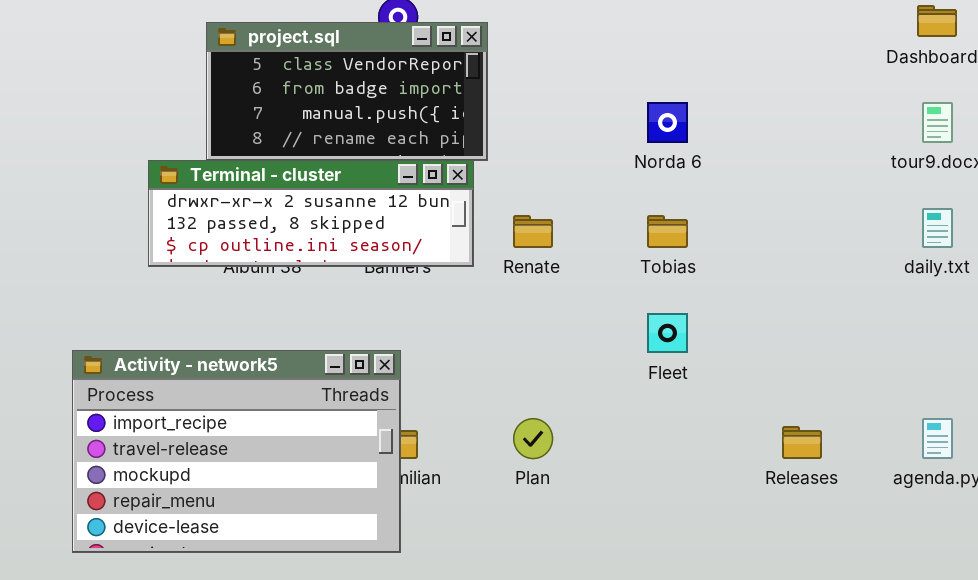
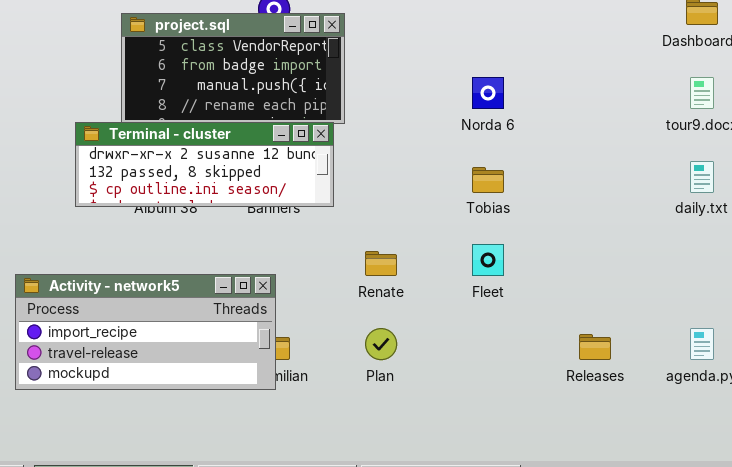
Renate: [513,215,553,248] -> [365,251,397,276], moved
Activity - network5: [72,350,401,553] -> [15,274,276,390], resized

